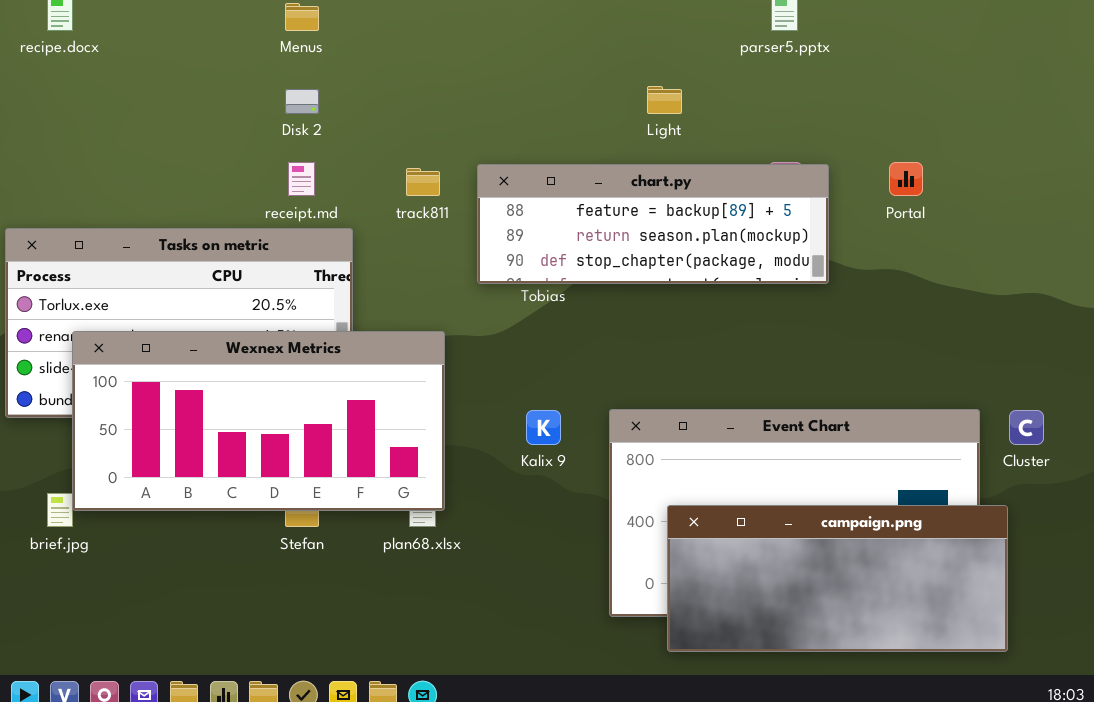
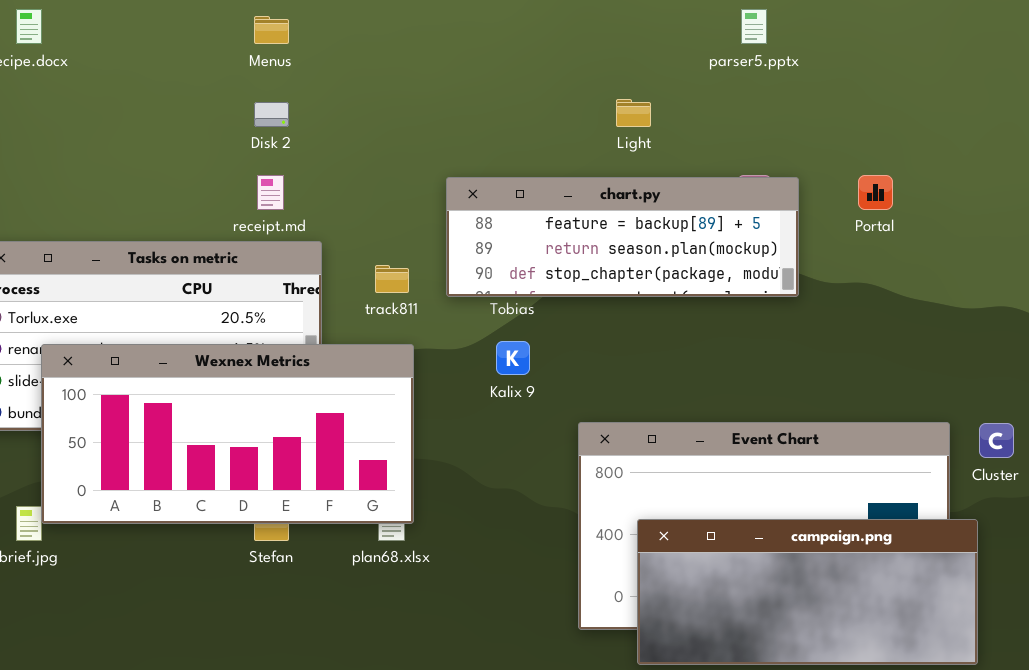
track811: [406,168,440,196] -> [375,265,409,293], moved
Kalix 9: [526,410,561,445] -> [496,341,530,375], moved

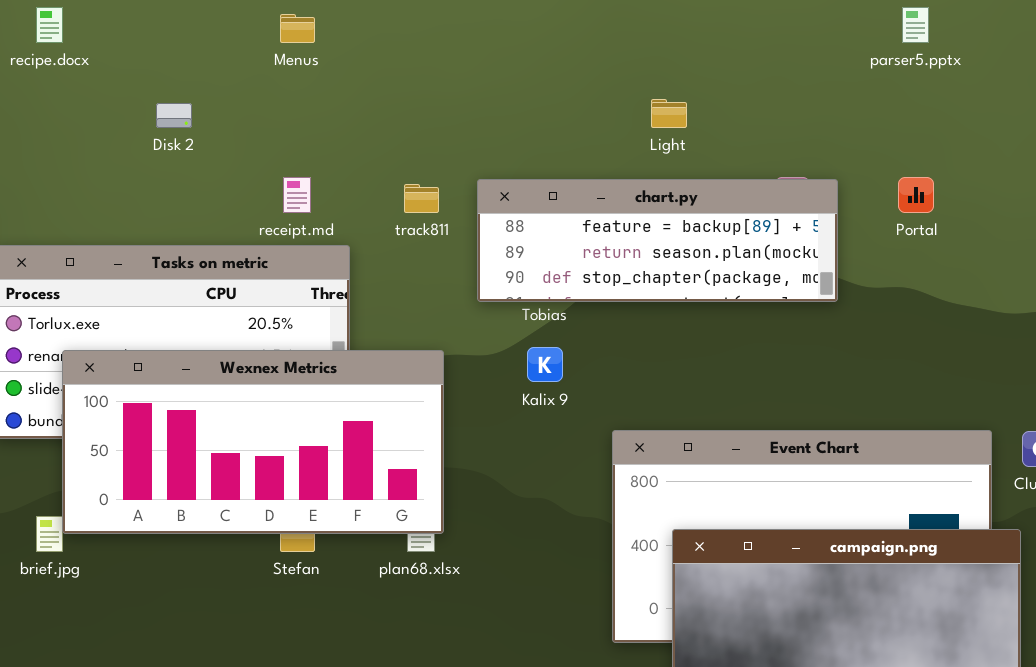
parser5.pptx: [741,9,767,44] -> [902,7,929,43], moved
Disk 2: [254,102,289,127] -> [156,103,192,128], moved
track811: [375,265,409,293] -> [404,184,439,213], moved

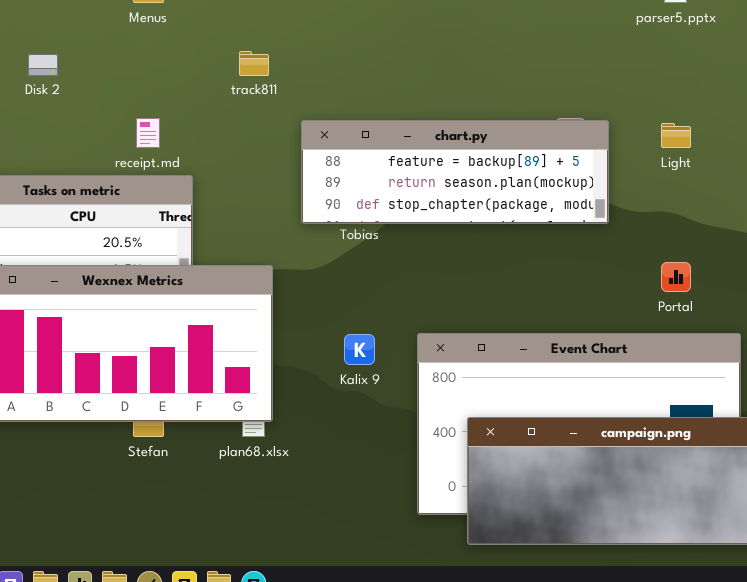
Light: [651,99,687,128] -> [661,123,691,148], moved
Portal: [898,177,934,213] -> [661,262,691,292], moved
track811: [404,184,439,213] -> [239,51,269,76], moved
Kalix 9: [527,347,563,382] -> [344,334,375,365], moved

